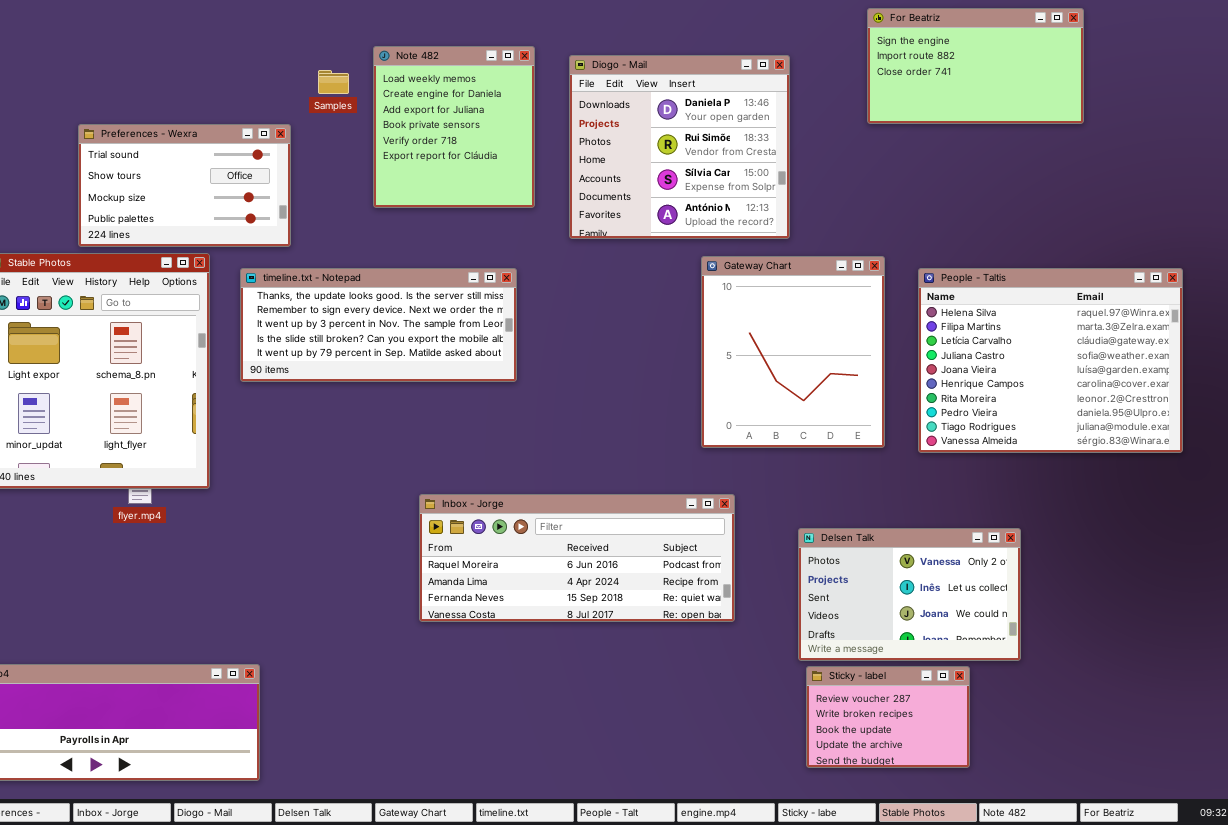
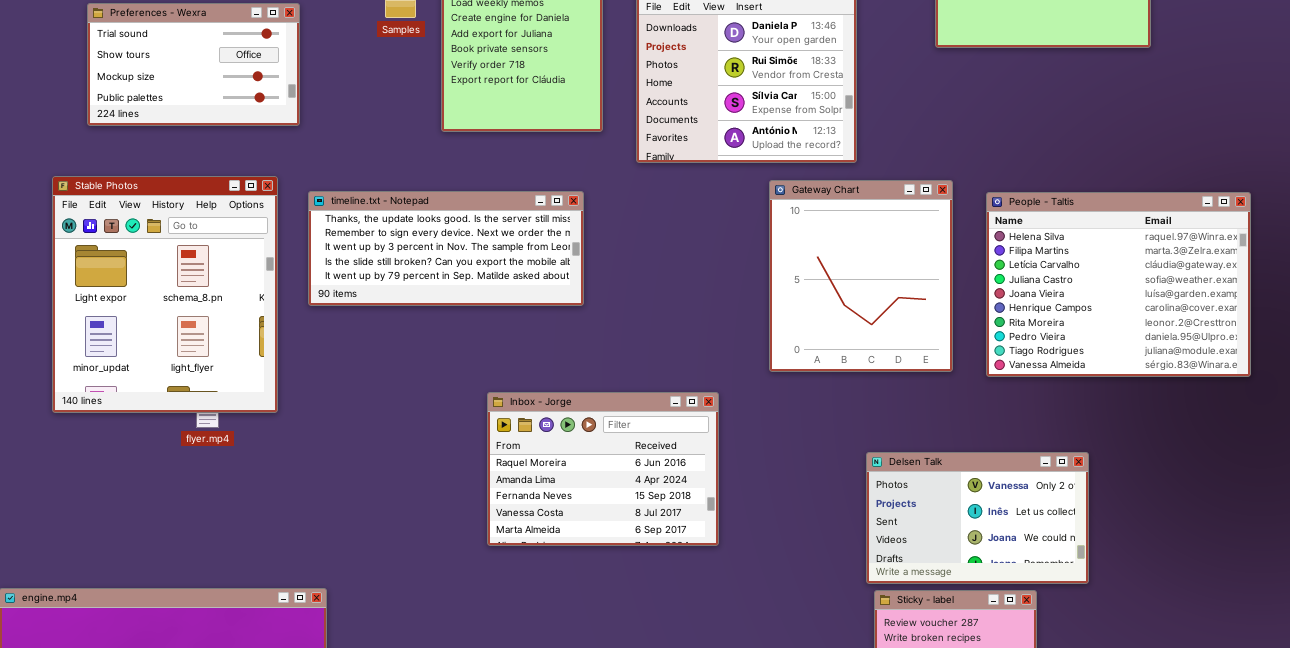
Preferences - Wexra: [78,124,291,247] -> [87,3,300,126], moved
Inbox - Jorge: [419,494,735,622] -> [487,392,719,546], resized

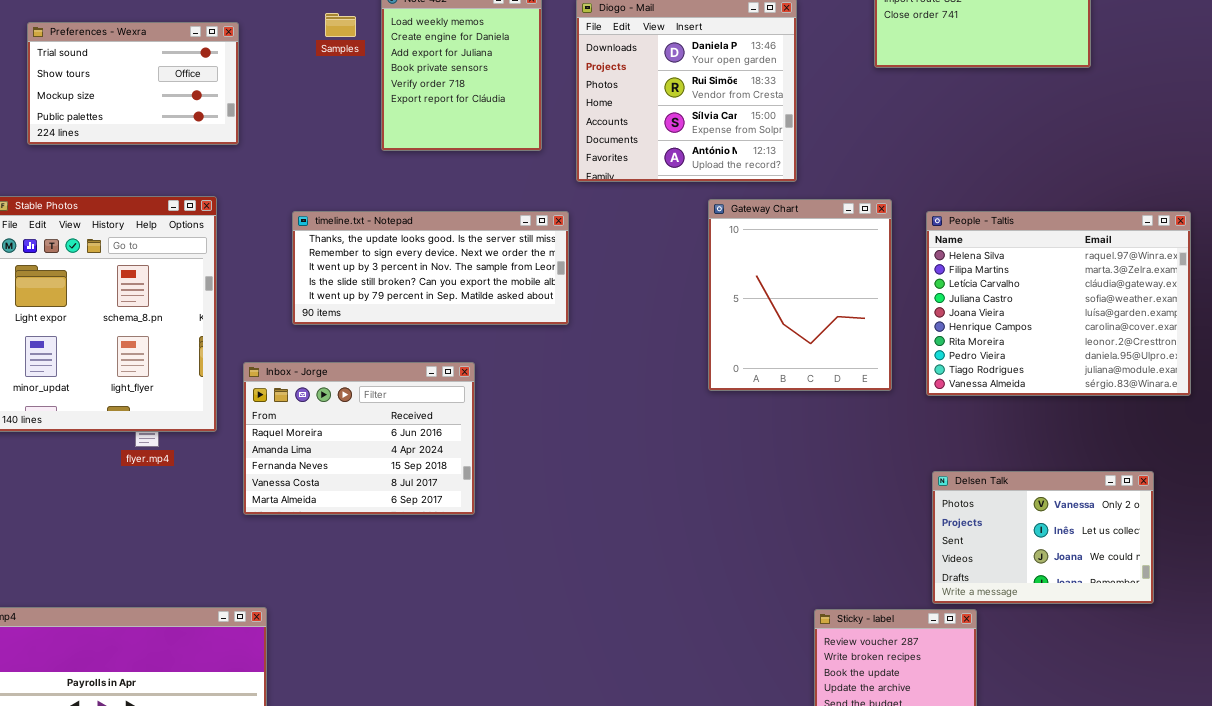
timeline.txt - Notepad: [308,191,584,306] -> [292,211,569,325], moved
Inbox - Jorge: [487,392,719,546] -> [243,362,475,515], moved
Delsen Talk: [866,452,1089,584] -> [932,471,1154,604], moved

